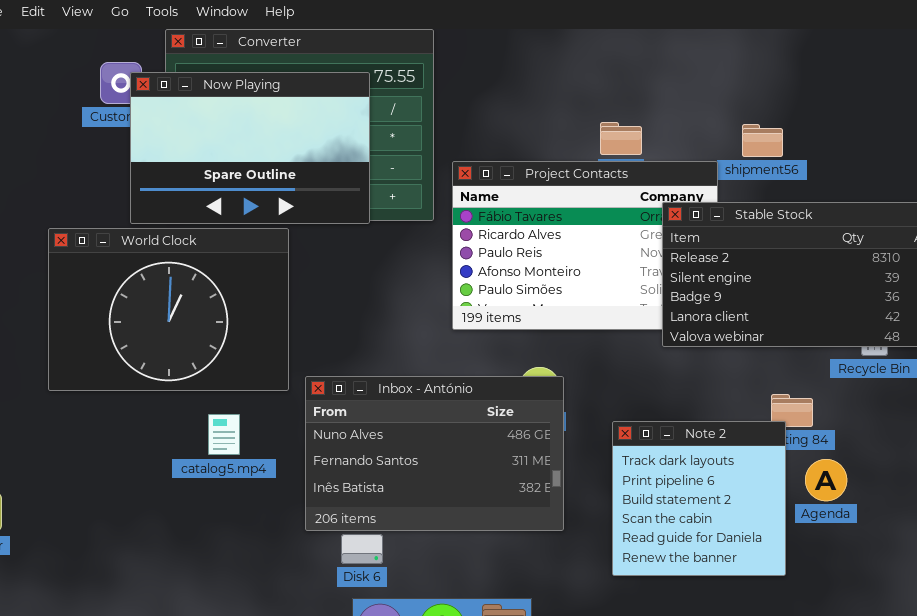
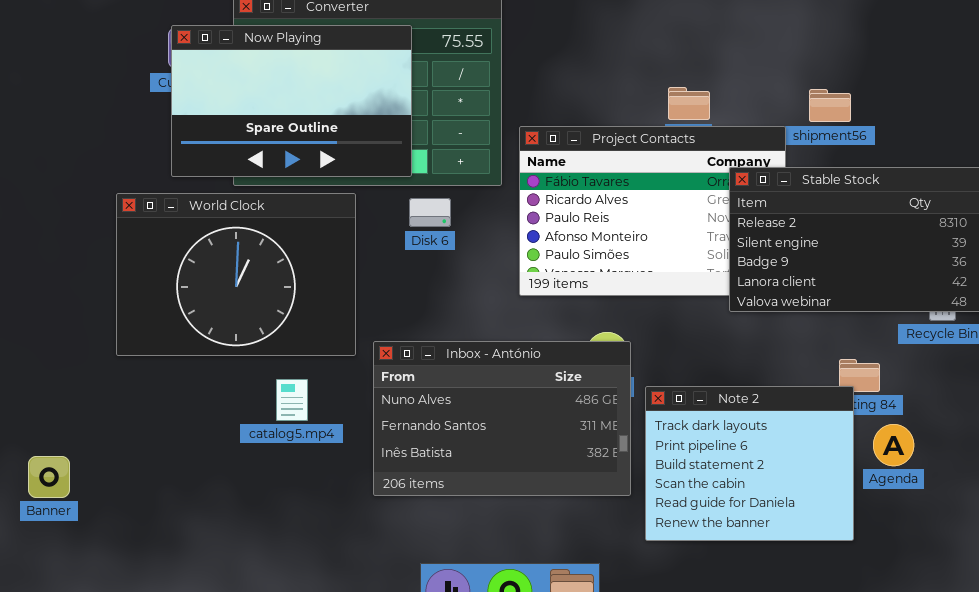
Now Playing: [130,72,370,224] -> [171,25,412,177], moved
Note 2: [612,421,786,576] -> [645,386,854,541], resized
Disk 6: [341,534,383,564] -> [409,198,451,227], moved

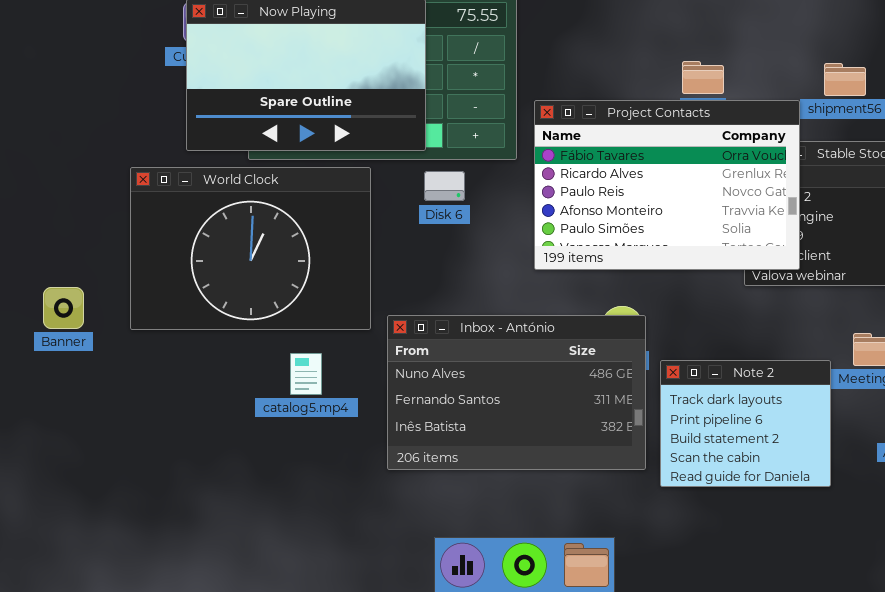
Project Contacts: [519,126,786,296] -> [534,100,800,270], raised
Note 2: [645,386,854,541] -> [660,360,831,487], resized
Banner: [28,456,70,498] -> [43,287,84,329], moved

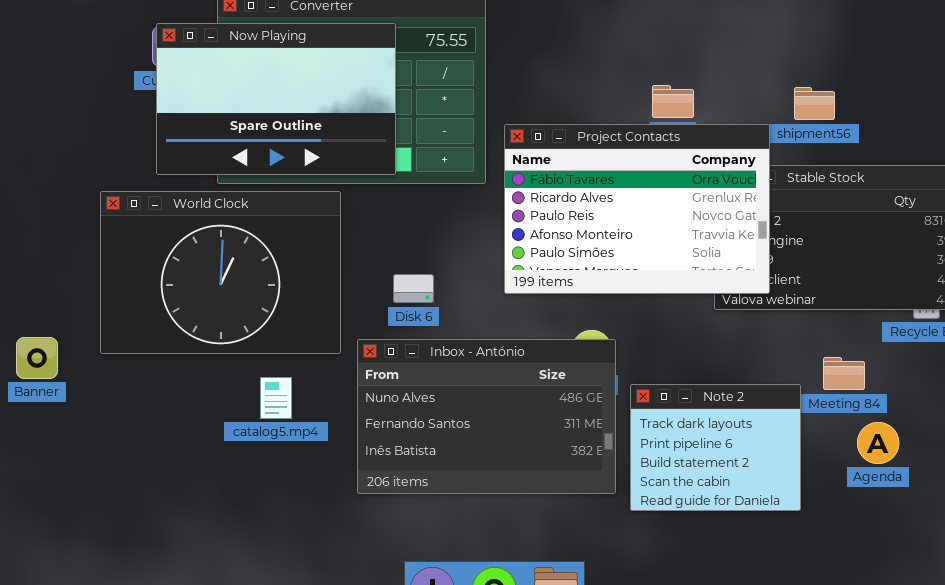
Disk 6: [424,171,465,201] -> [393,274,434,303], moved
Banner: [43,287,84,329] -> [16,337,58,379], moved

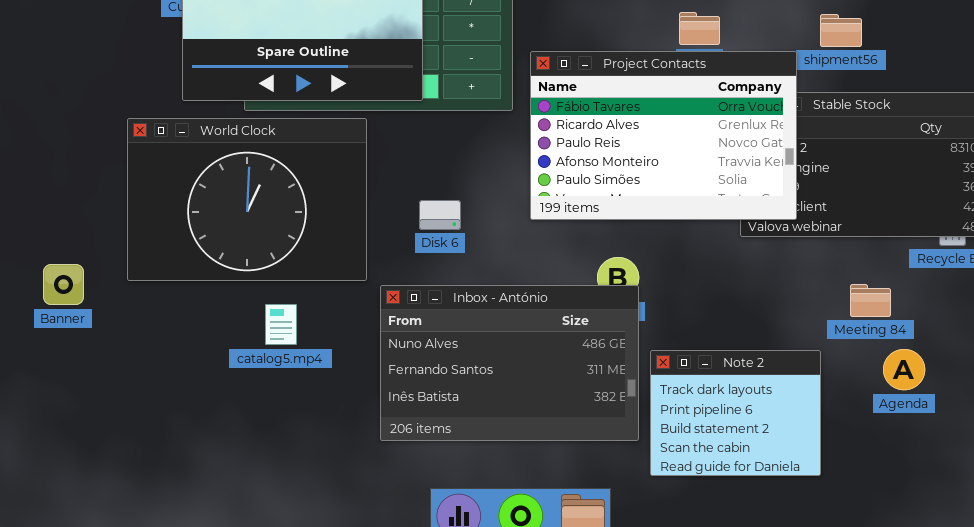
Inbox - António: [357,339,616,494] -> [380,285,639,441], moved
catalog5.mp4: [260,377,292,419] -> [265,304,297,345], moved
Note 2: [630,384,801,511] -> [650,350,821,476], moved

